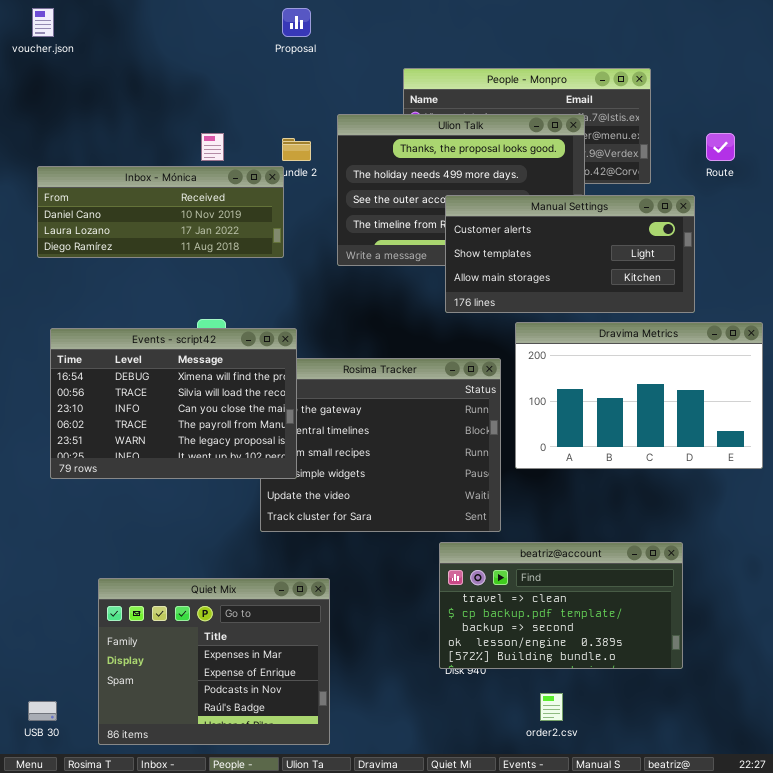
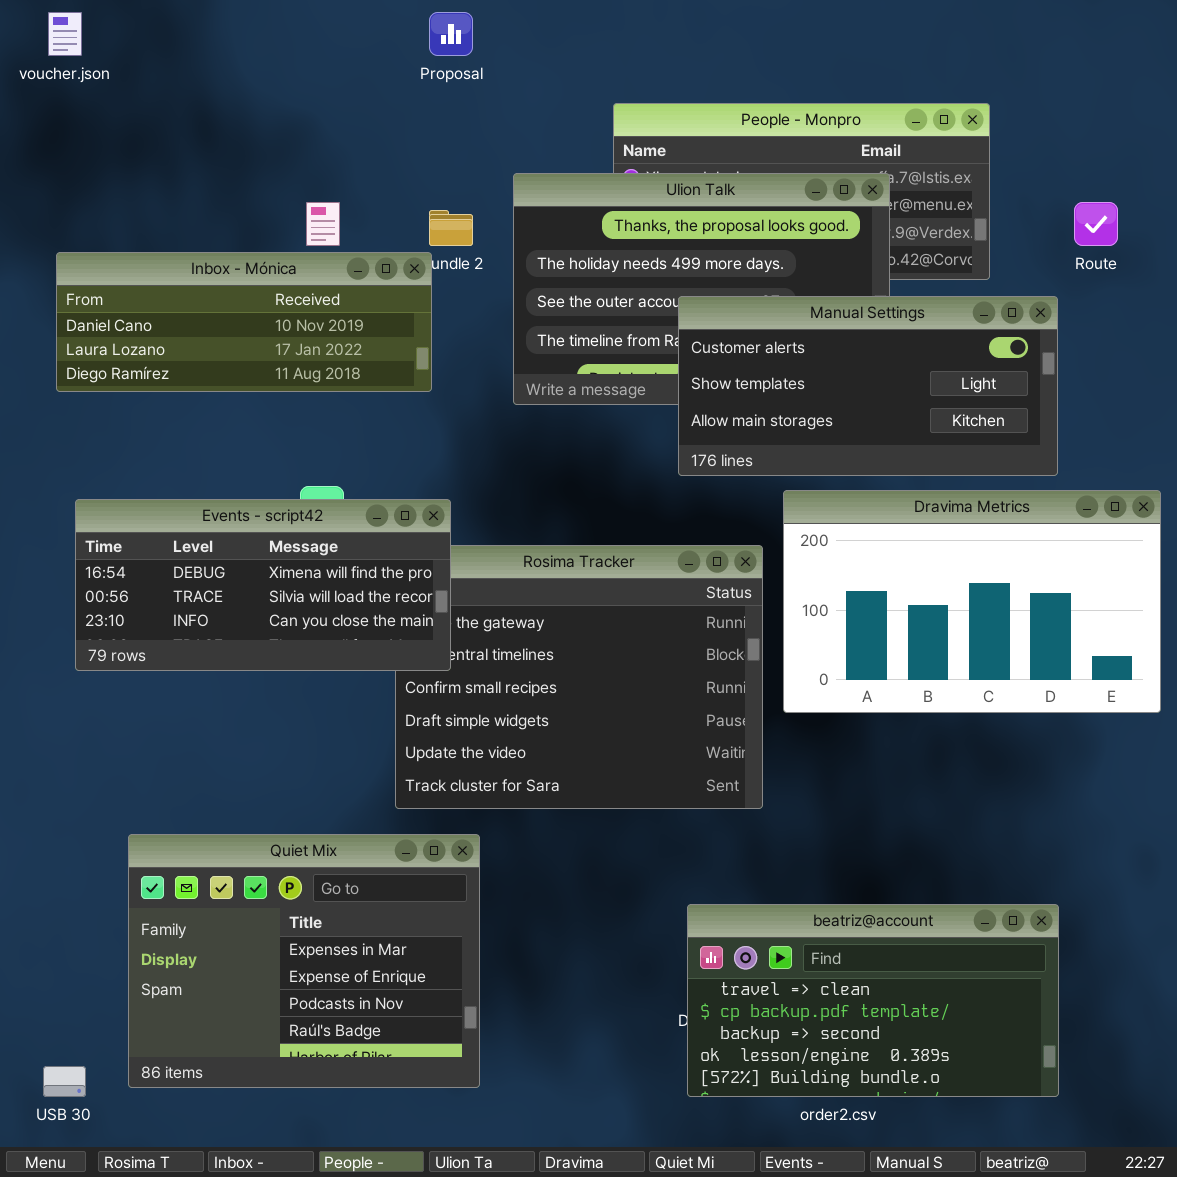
Events - script42: [50,328,297,479] -> [75,499,451,671], resized
beatriz@account: [439,542,683,669] -> [687,904,1059,1097], moved
Quiet Mix: [98,578,330,745] -> [128,834,480,1088], moved

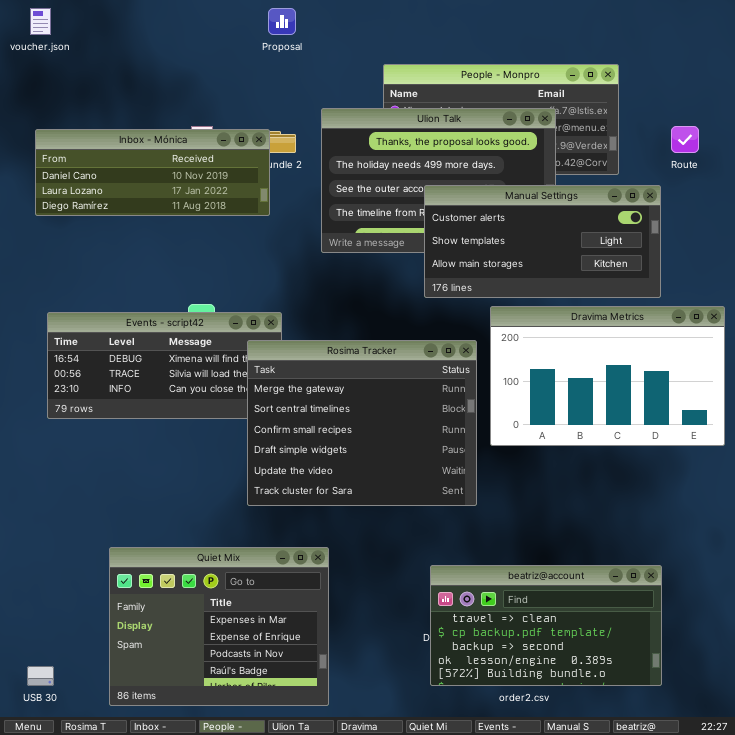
Inbox - Mónica: [56,252,432,392] -> [35,129,270,216], moved
Rosima Tracker: [395,545,763,809] -> [247,340,477,506], raised
Quiet Mix: [128,834,480,1088] -> [109,547,329,706], moved

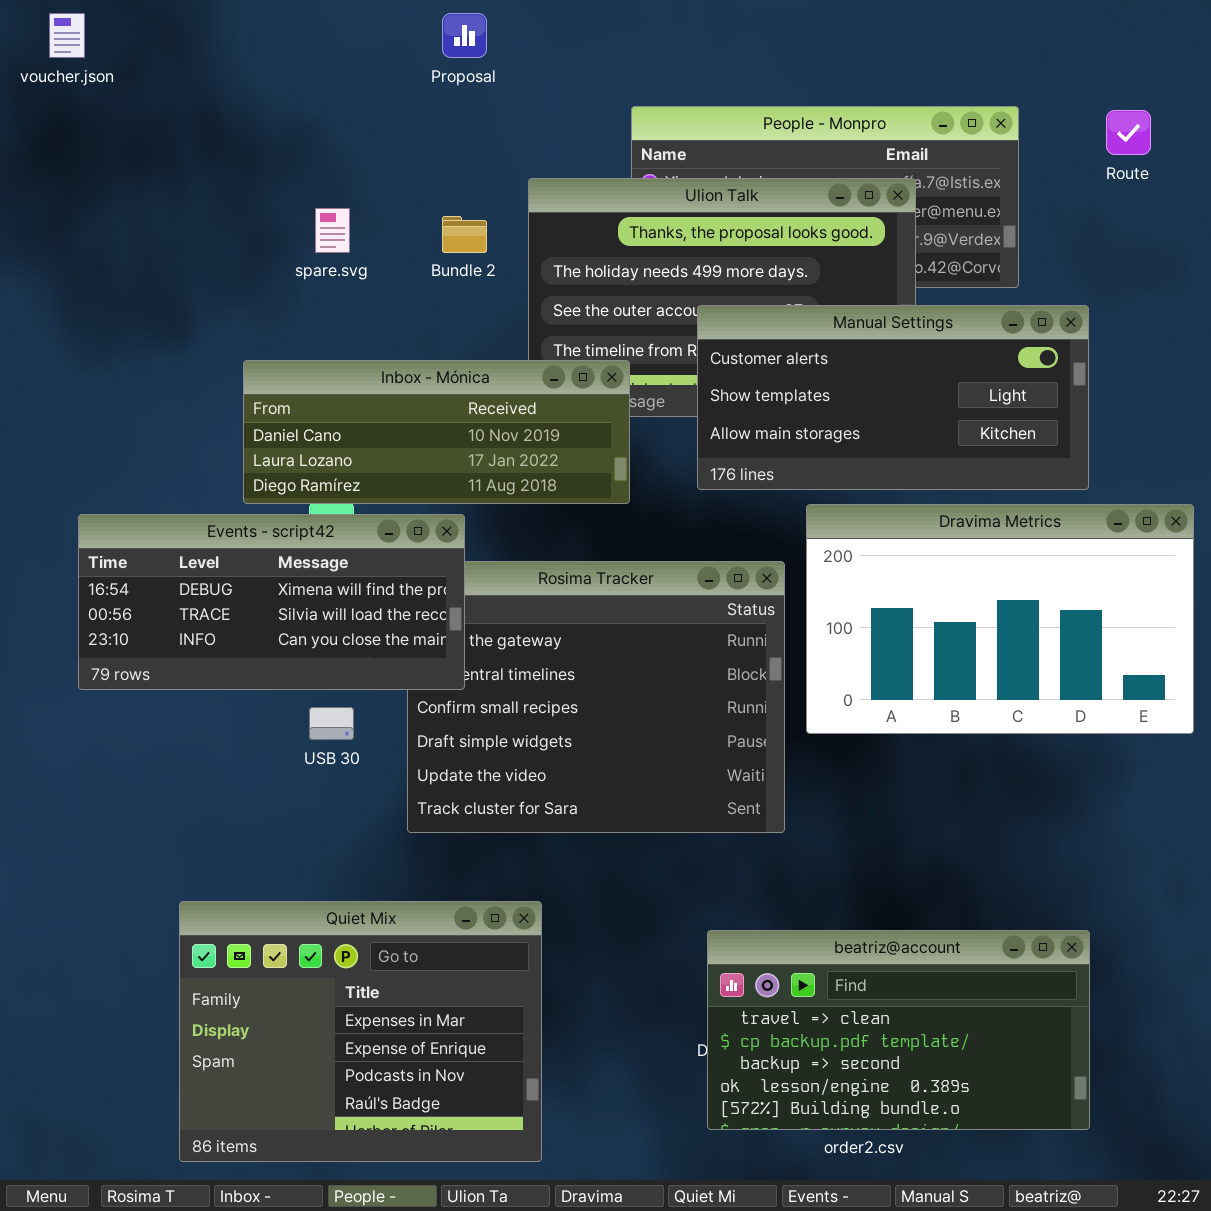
Route: [671,126,699,153] -> [1106,110,1151,155], moved
Inbox - Mónica: [35,129,270,216] -> [243,360,630,504], moved
Events - script42: [47,312,282,419] -> [78,514,465,690], raised
USB 30: [27,666,54,686] -> [309,707,354,740], moved

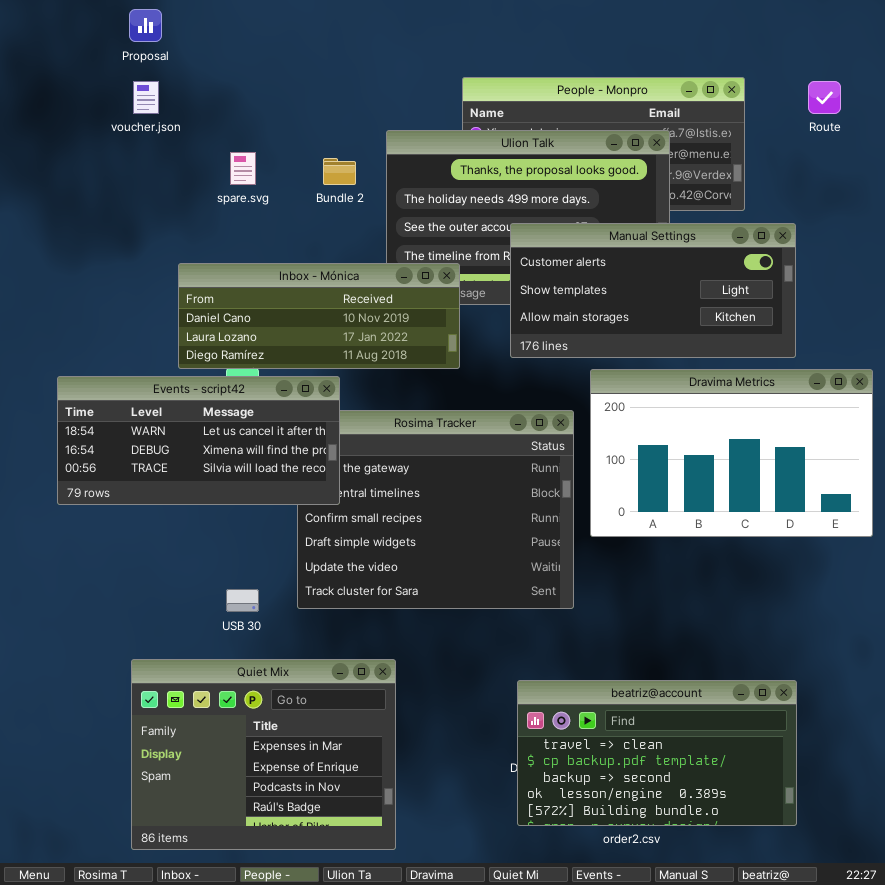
voucher.json: [49,13,85,58] -> [133,81,159,114], moved
Proposal: [442,13,487,58] -> [129,9,162,42], moved
Events - script42: [78,514,465,690] -> [57,376,340,505], scrolled up 1 row
USB 30: [309,707,354,740] -> [226,589,259,612], moved

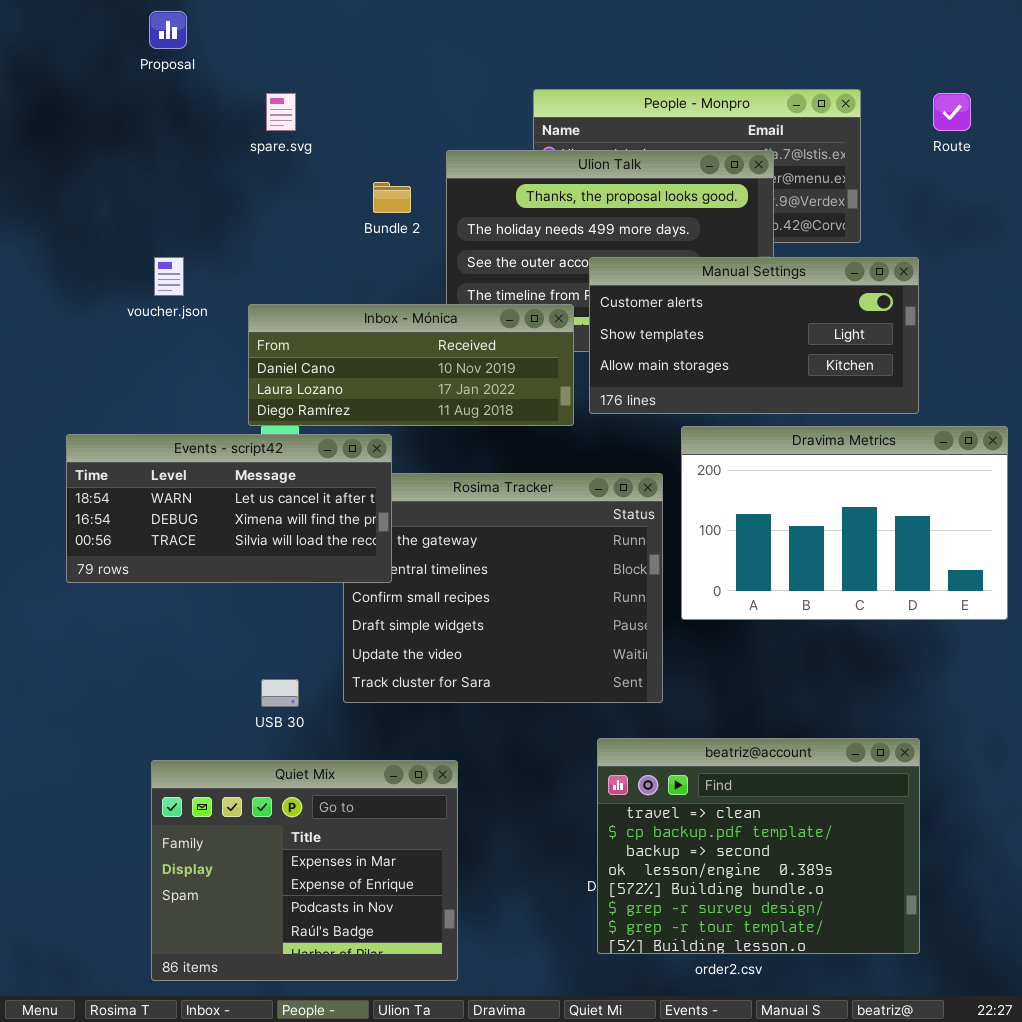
voucher.json: [133,81,159,114] -> [154,257,184,296], moved
spare.svg: [230,152,256,185] -> [266,93,296,131], moved
Inbox - Mónica: [178,263,460,369] -> [248,304,574,426], moved
beatriz@account: [517,680,797,826] -> [597,738,920,954], resized

